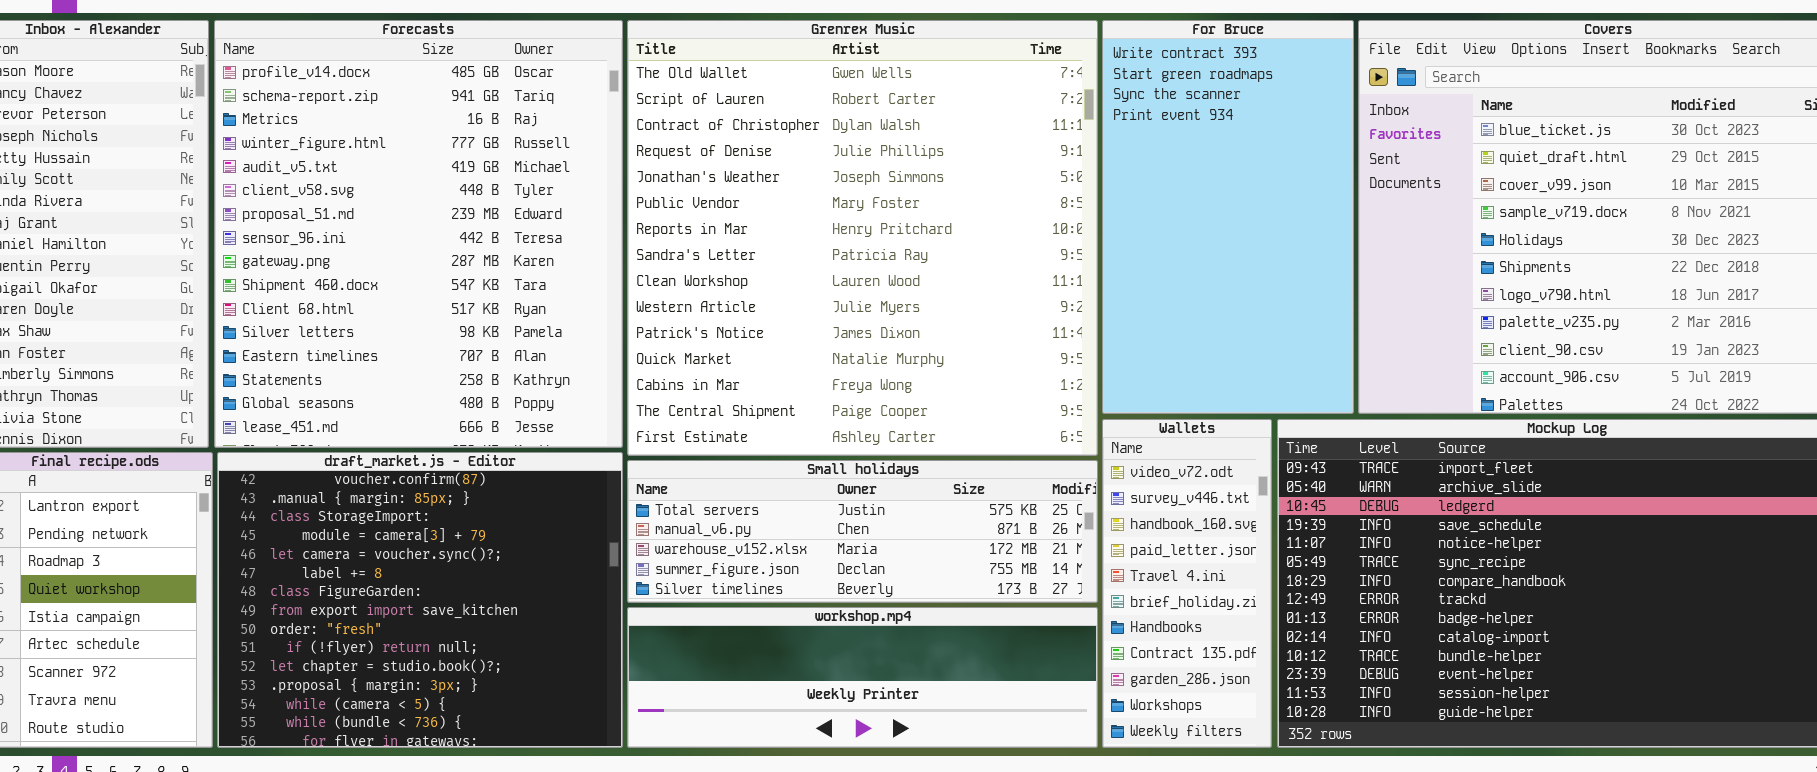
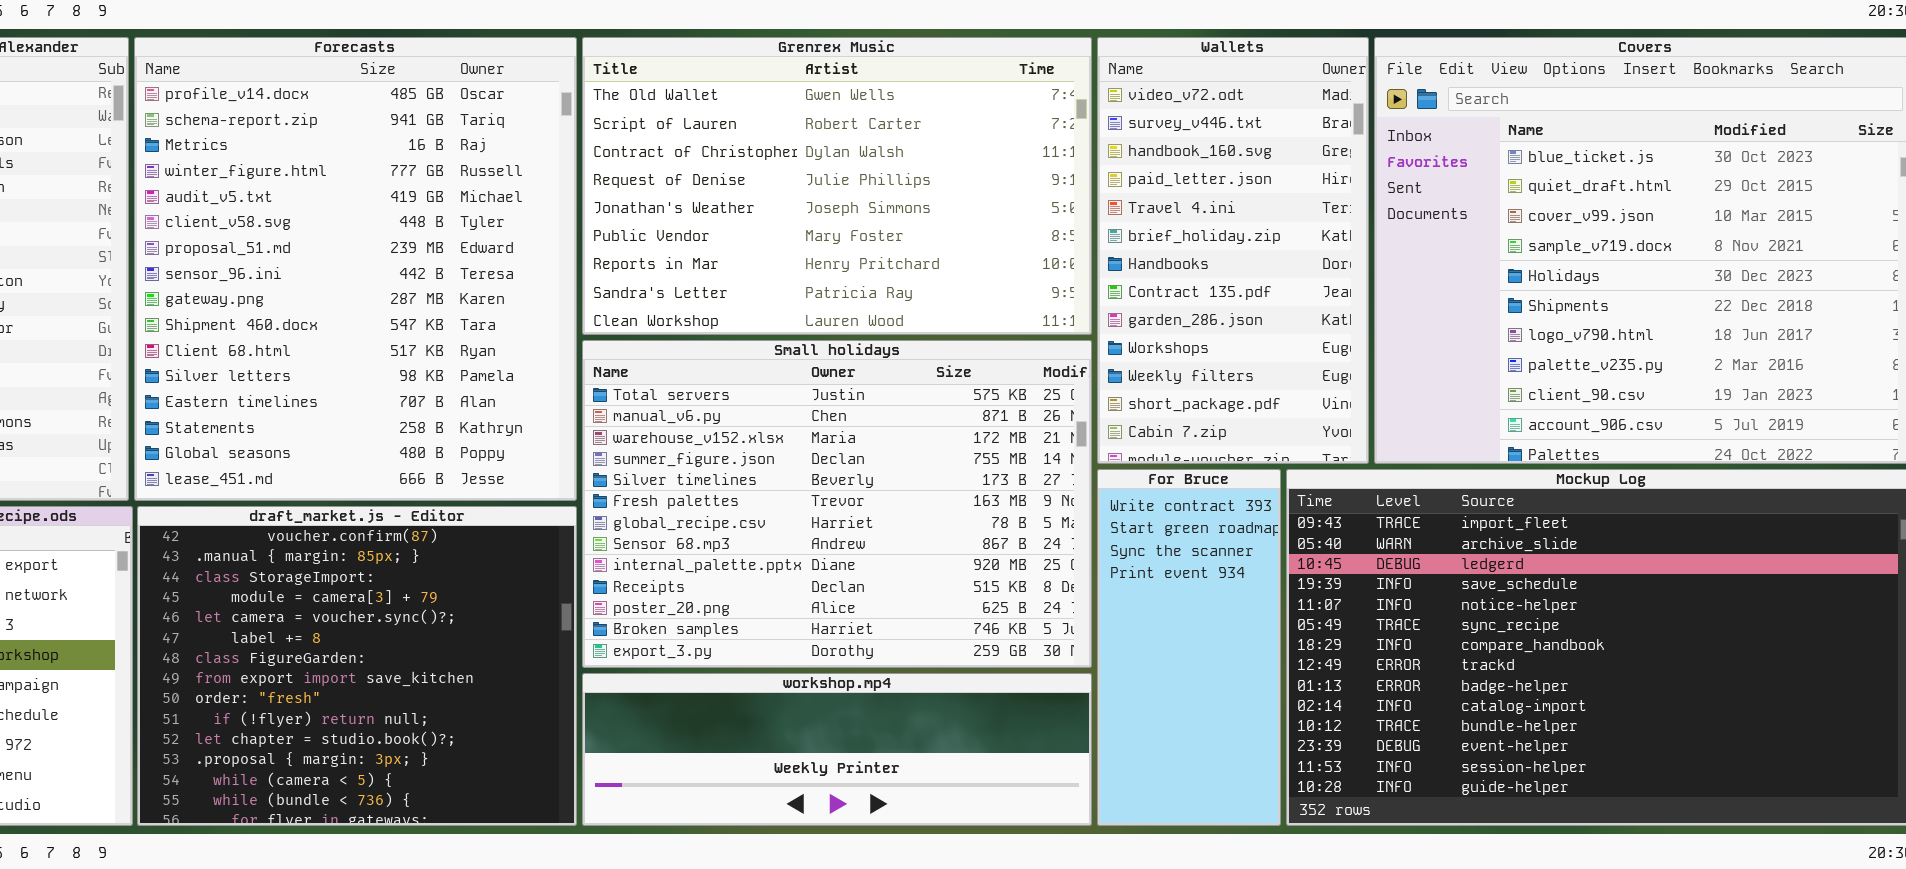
Grenrex Music: [627,20,1098,456] -> [582,37,1092,335], resized
For Bruce: [1102,20,1354,414] -> [1097,469,1281,826], moved, resized
Wallets: [1102,419,1272,748] -> [1097,37,1369,464], moved, resized
Small holidays: [627,460,1098,603] -> [582,340,1092,668], resized

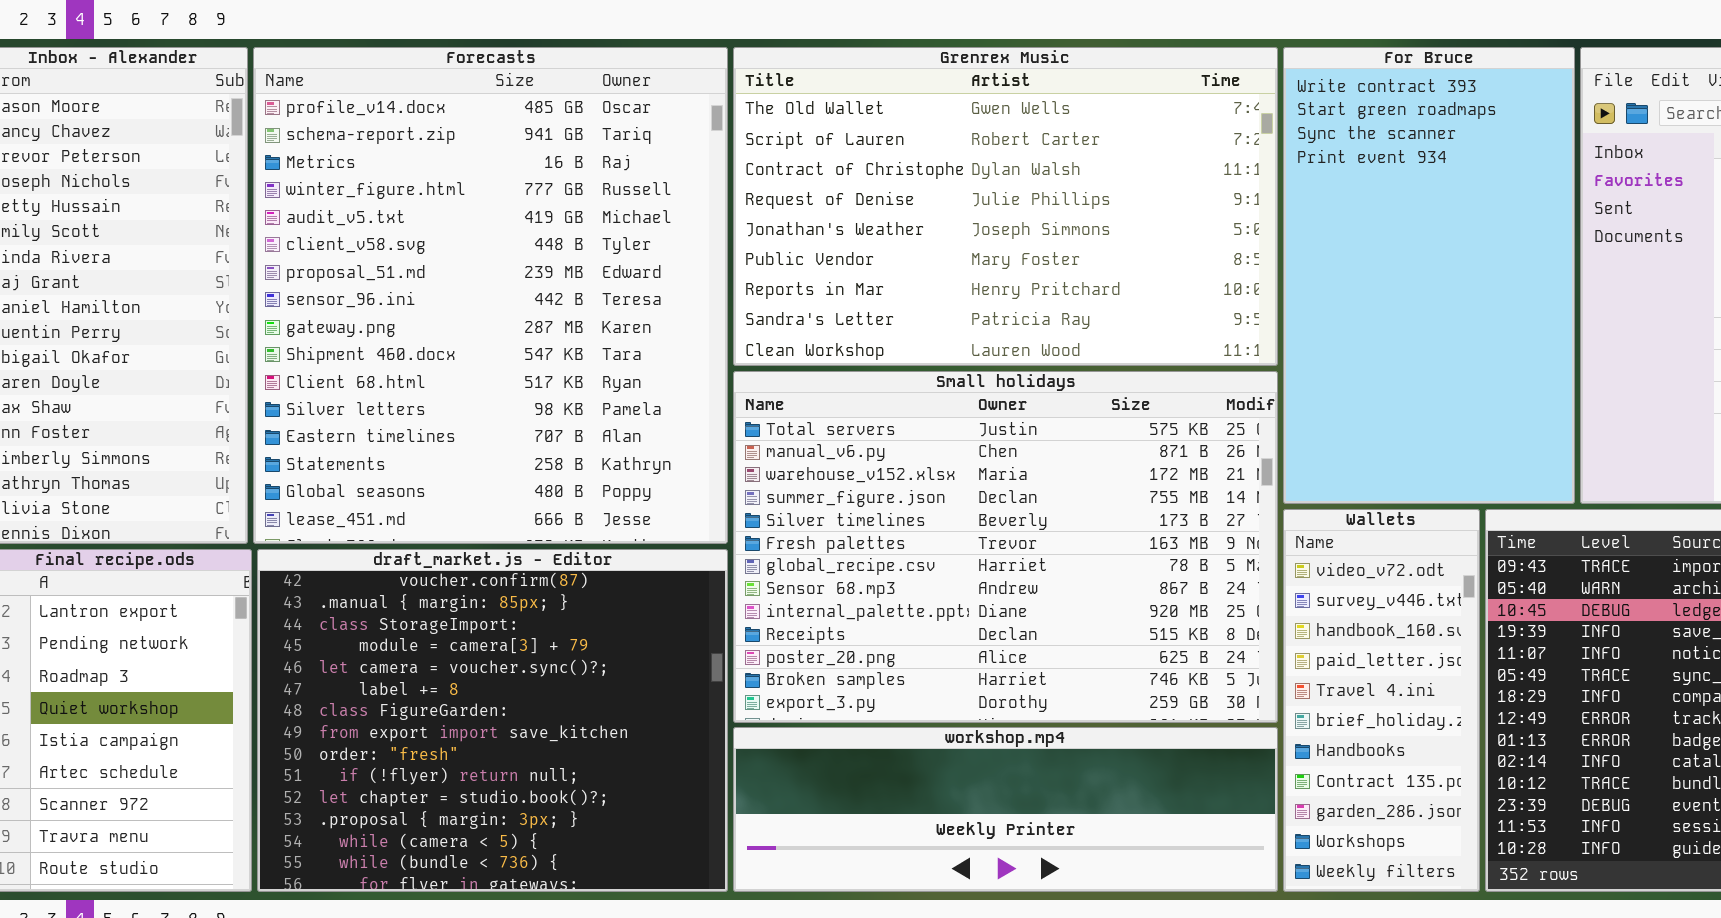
Wallets: [1097,37,1369,464] -> [1283,509,1480,892], moved, resized
For Bruce: [1097,469,1281,826] -> [1283,47,1575,504], moved, resized

